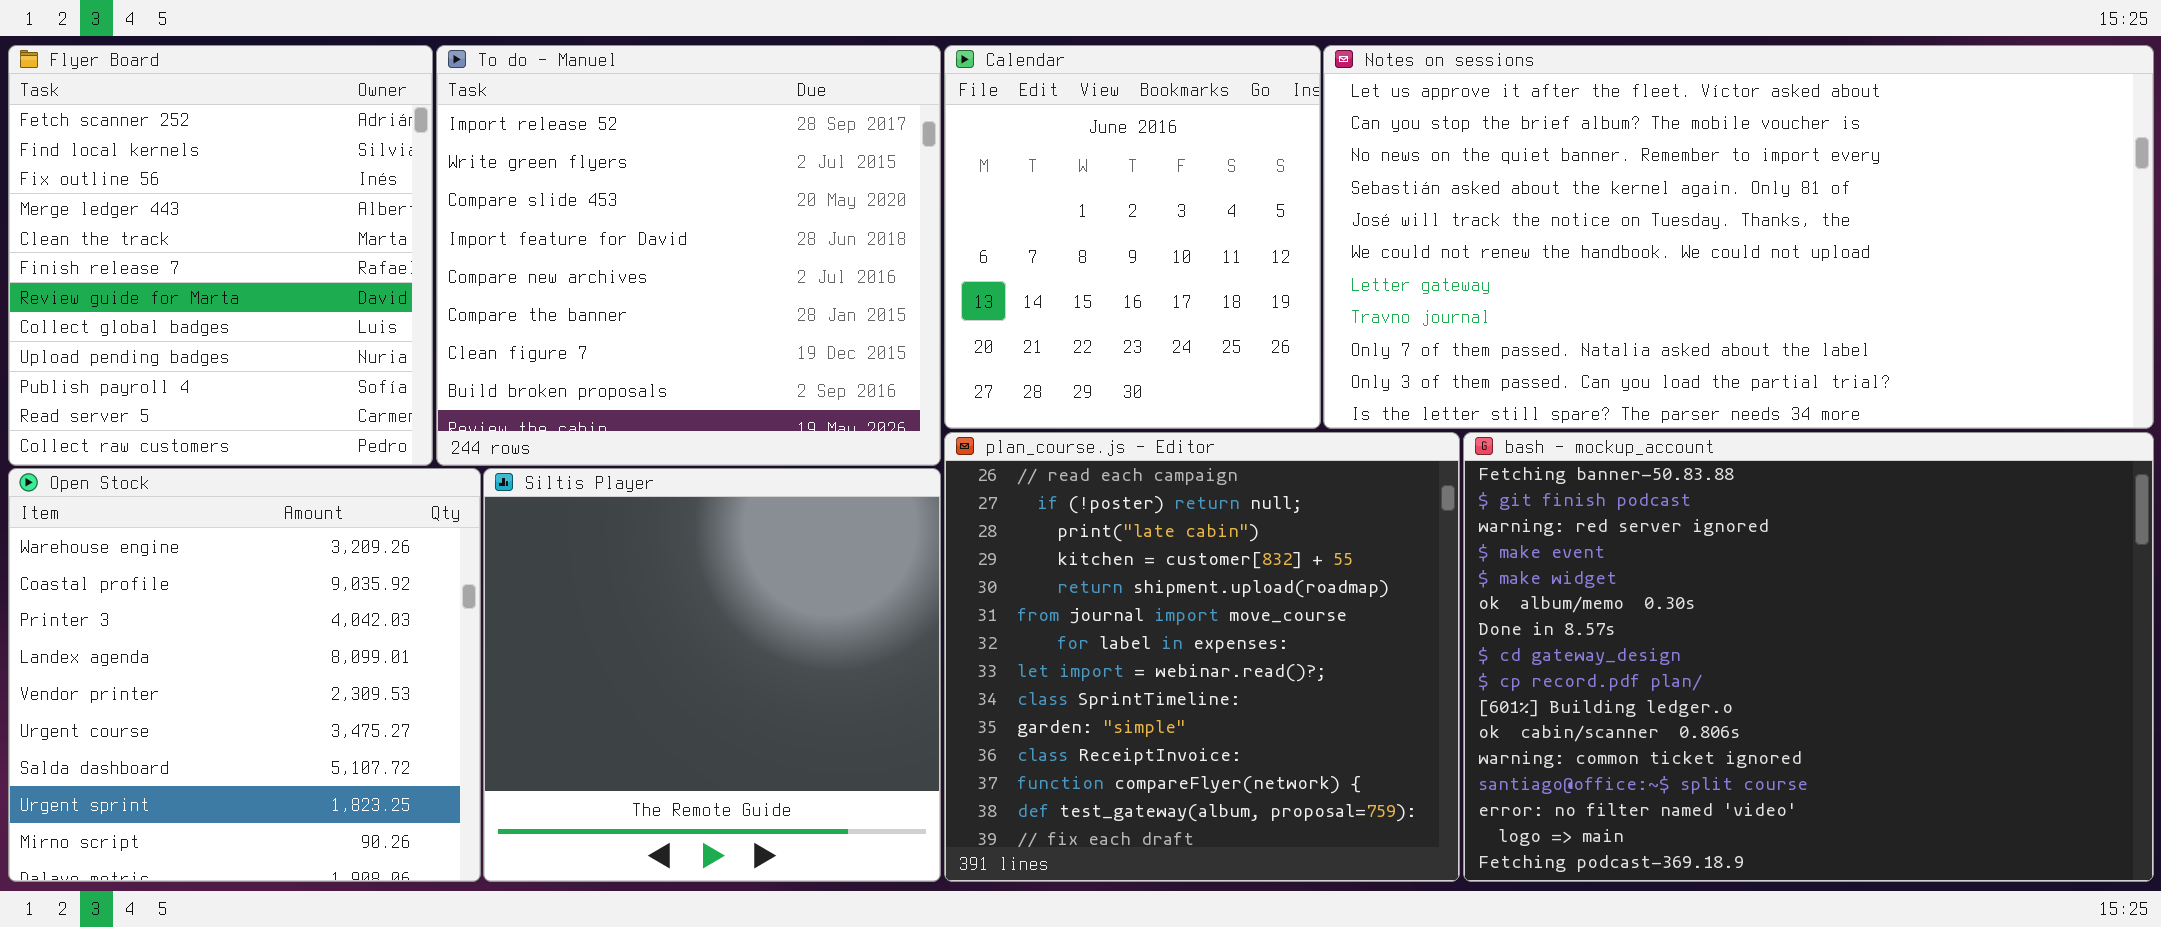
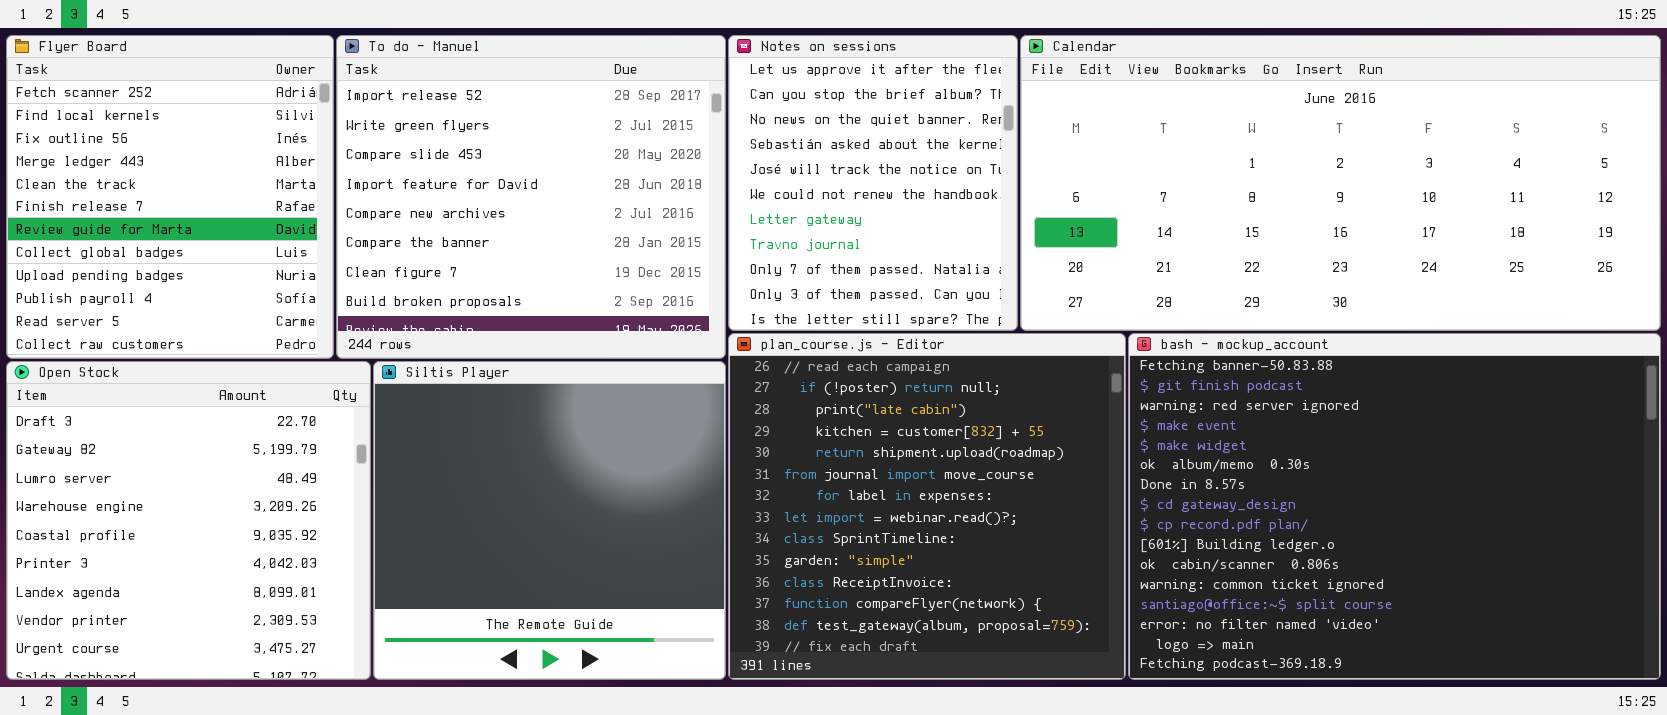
Calendar: [944,45,1321,429] -> [1020,35,1661,331], moved, resized
Notes on sessions: [1323,45,2154,429] -> [728,35,1018,331], moved, resized
Open Stock: [8,468,481,882] -> [6,361,371,680], scrolled up 3 rows

